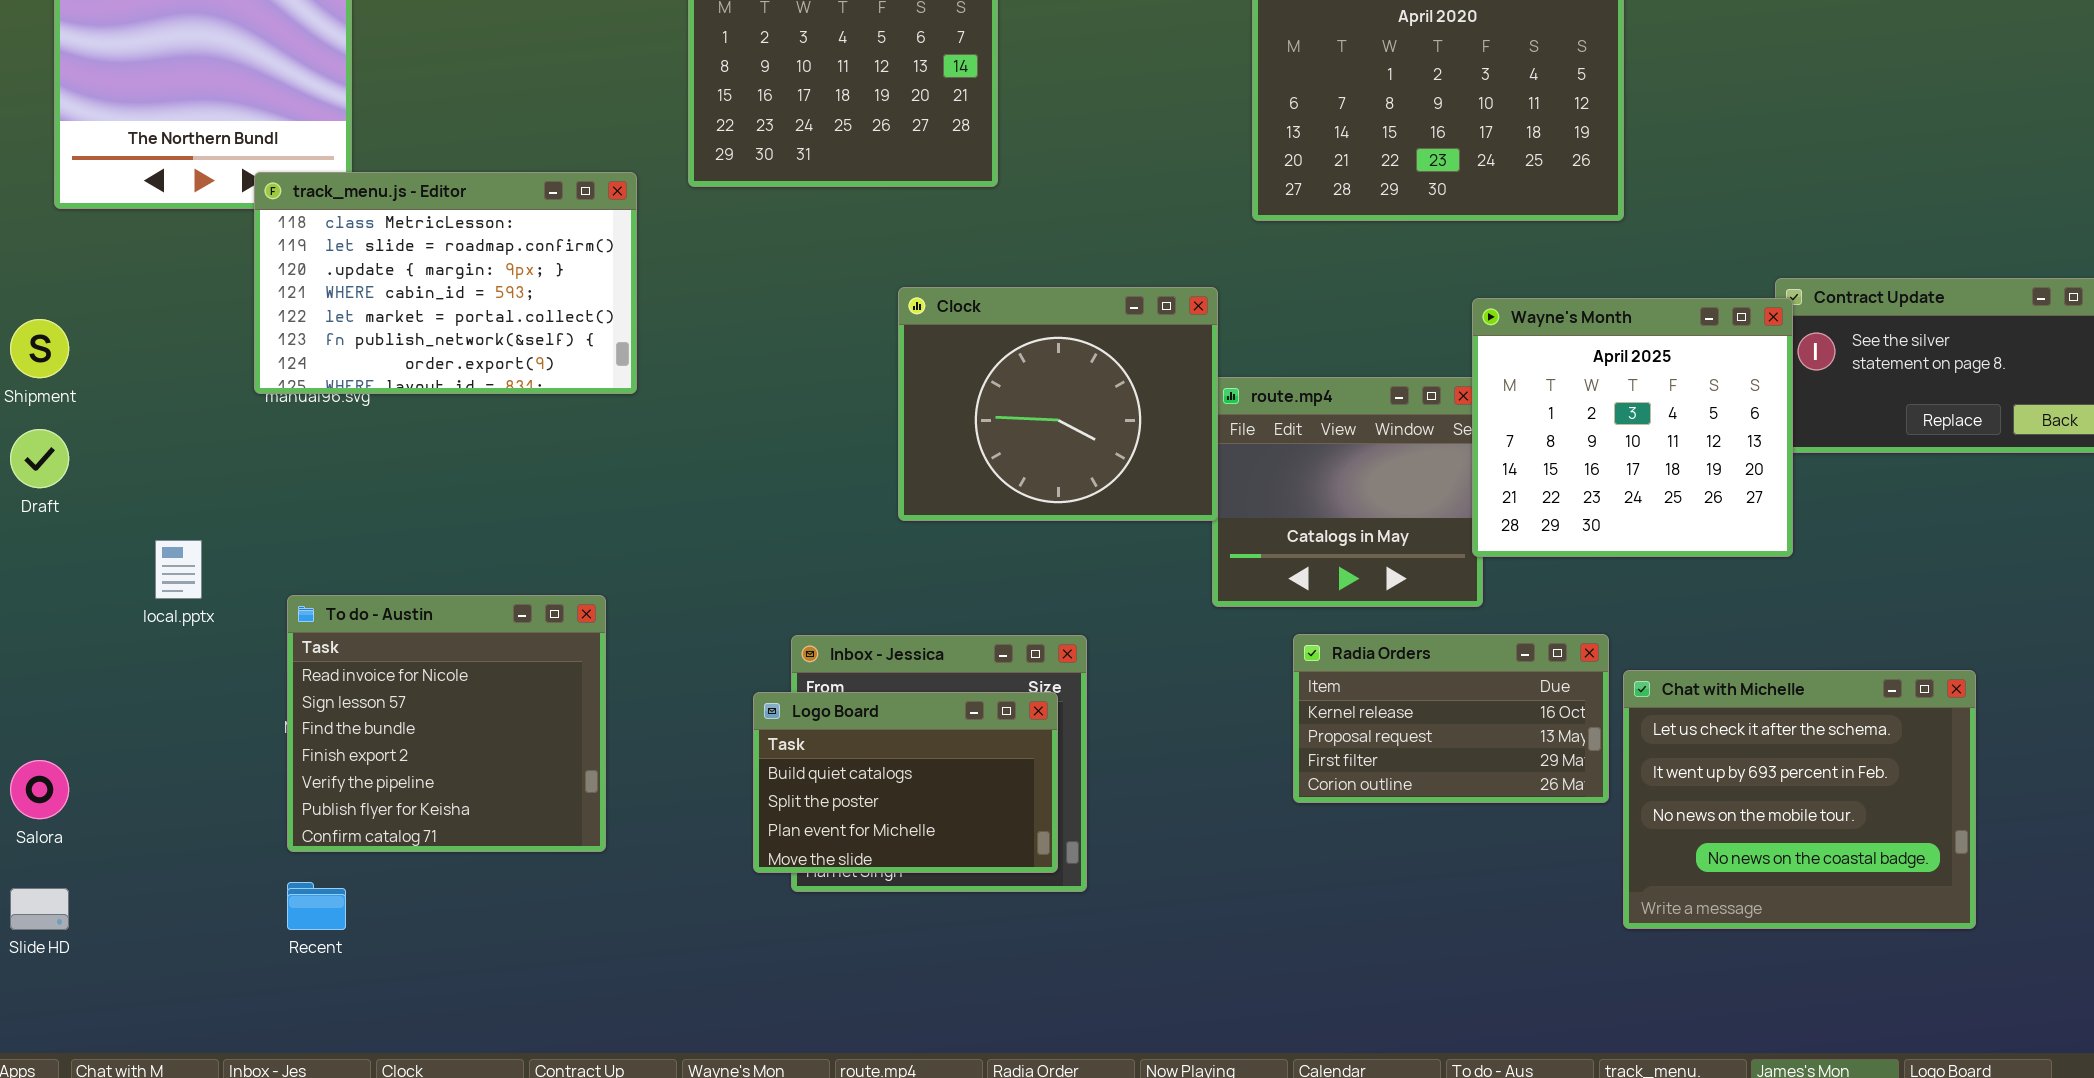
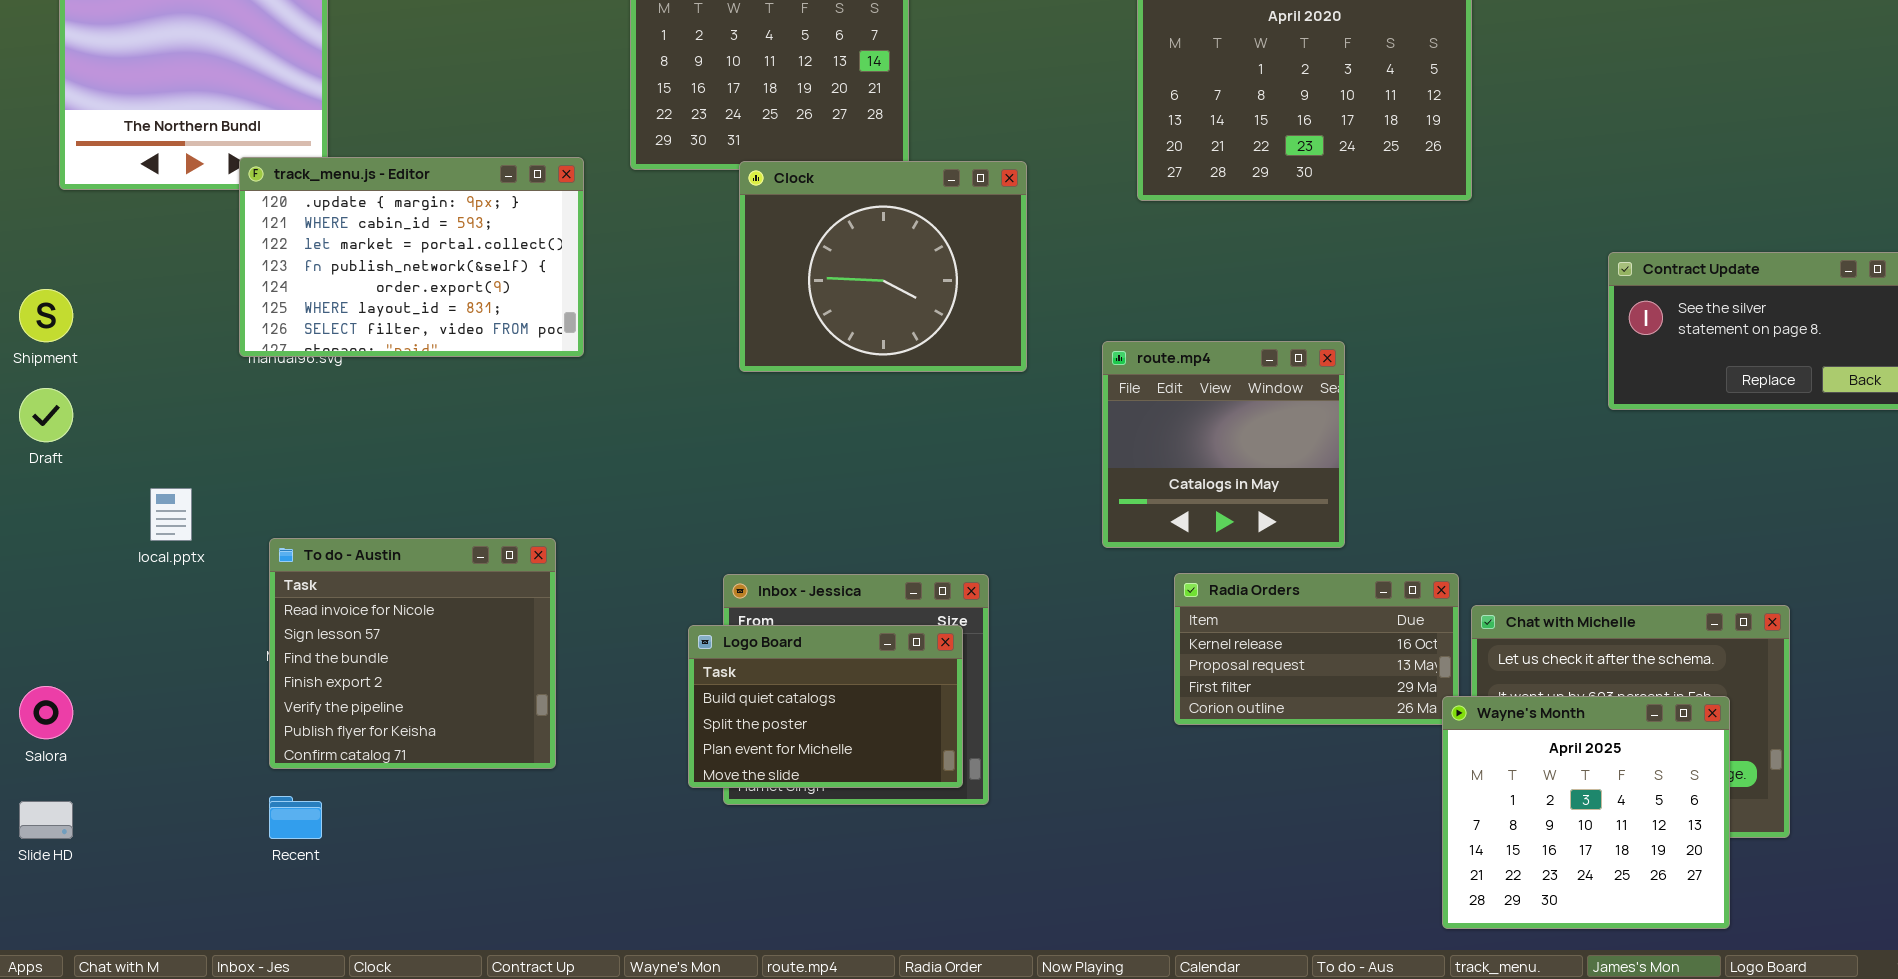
track_menu.js - Editor: [254,172,637,394] -> [239,157,584,357], scrolled down 2 rows
Clock: [898,287,1218,521] -> [739,161,1027,372], moved
Wayne's Month: [1472,298,1793,557] -> [1442,696,1730,929], moved

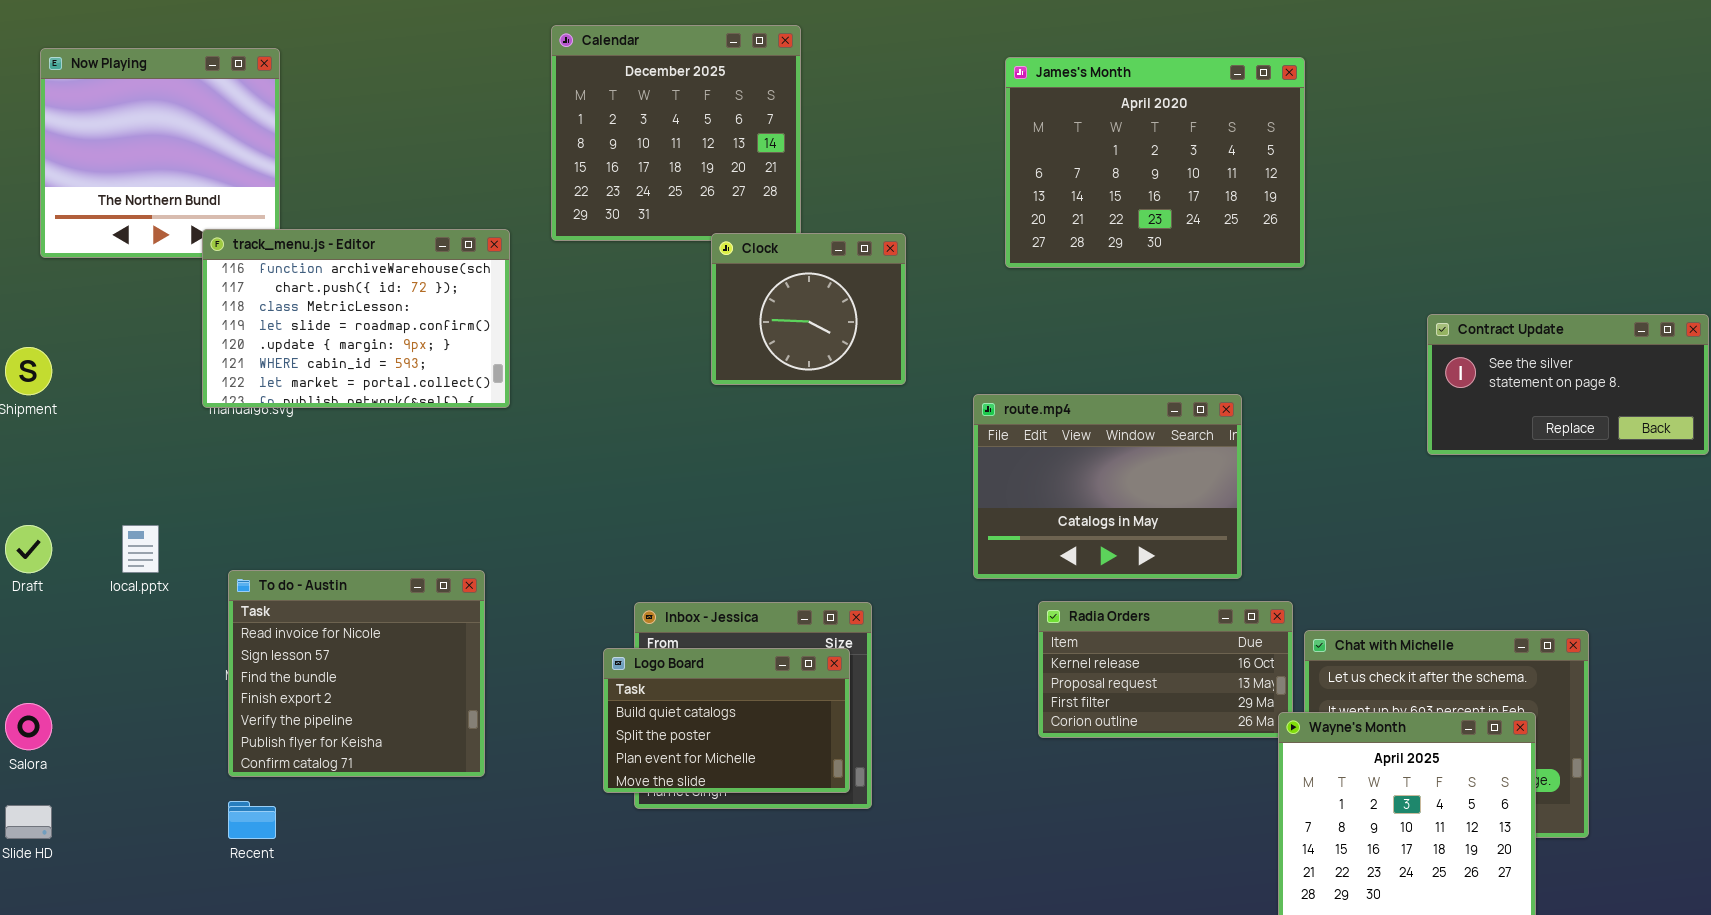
track_menu.js - Editor: [239,157,584,357] -> [202,229,510,408], scrolled up 4 rows
Clock: [739,161,1027,372] -> [711,233,906,385], resized
route.mp4: [1102,341,1345,548] -> [973,394,1242,579], resized
Draft: [19,388,73,442] -> [5,525,52,573], moved

